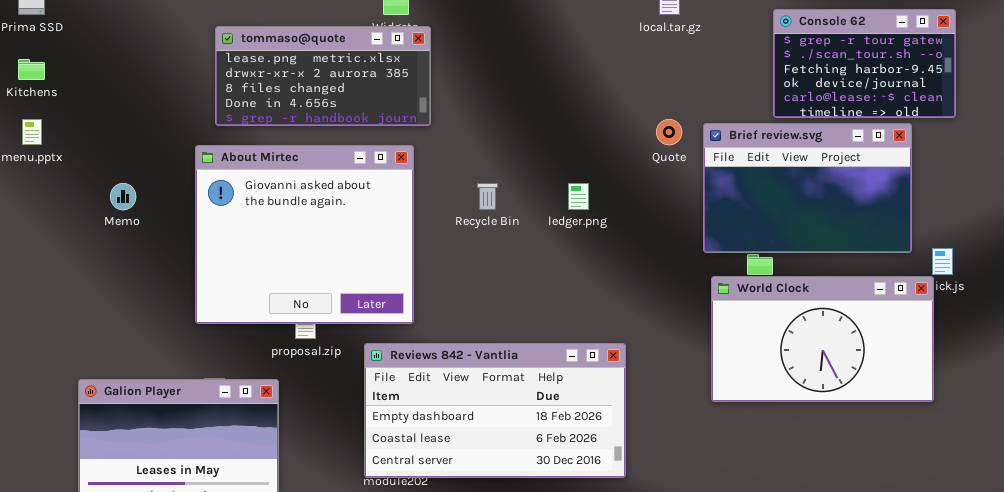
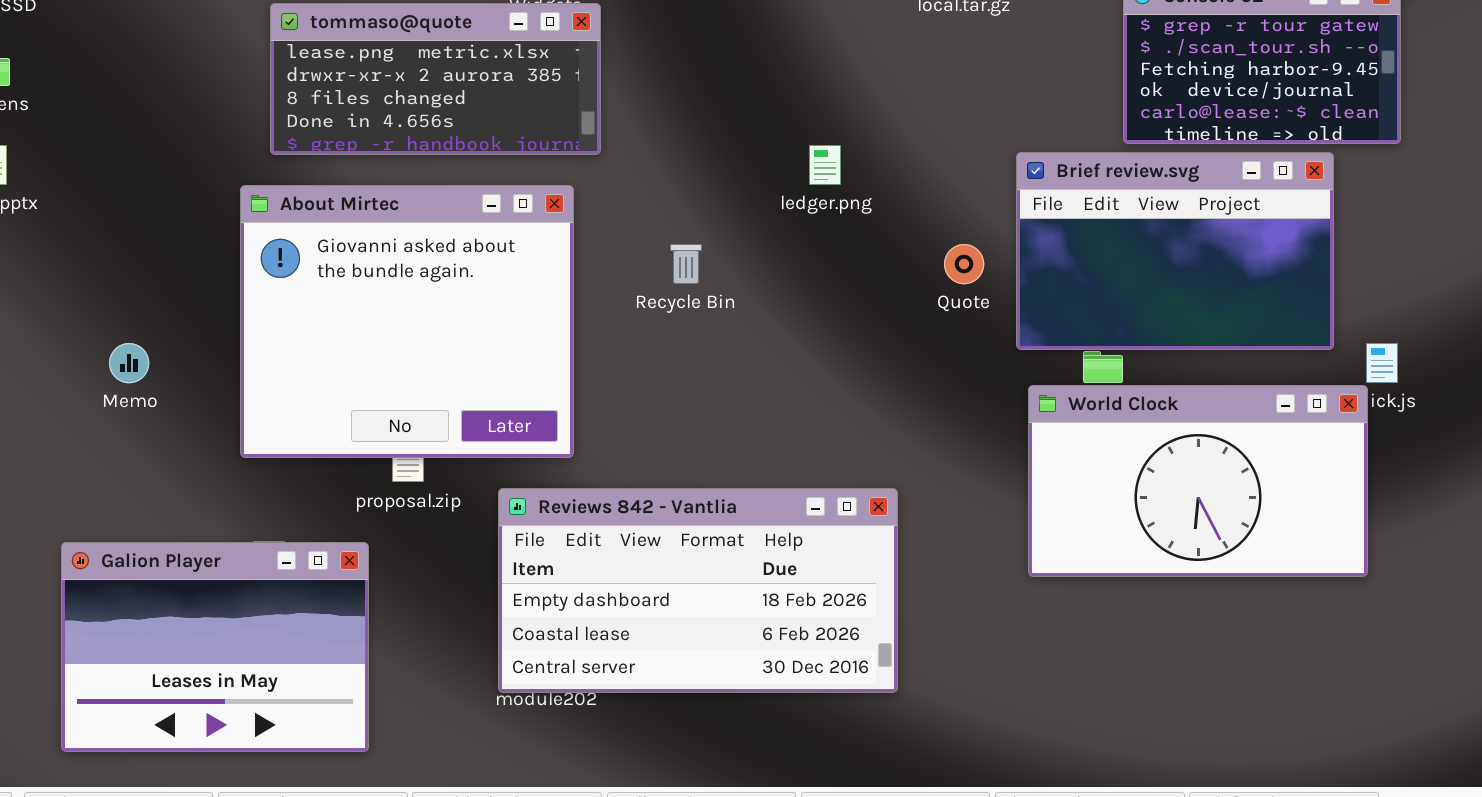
Quote: [656,119,682,145] -> [944,244,984,284], moved
Memo: [110,183,136,210] -> [109,343,149,383], moved
ledger.png: [568,183,589,210] -> [809,145,841,185], moved

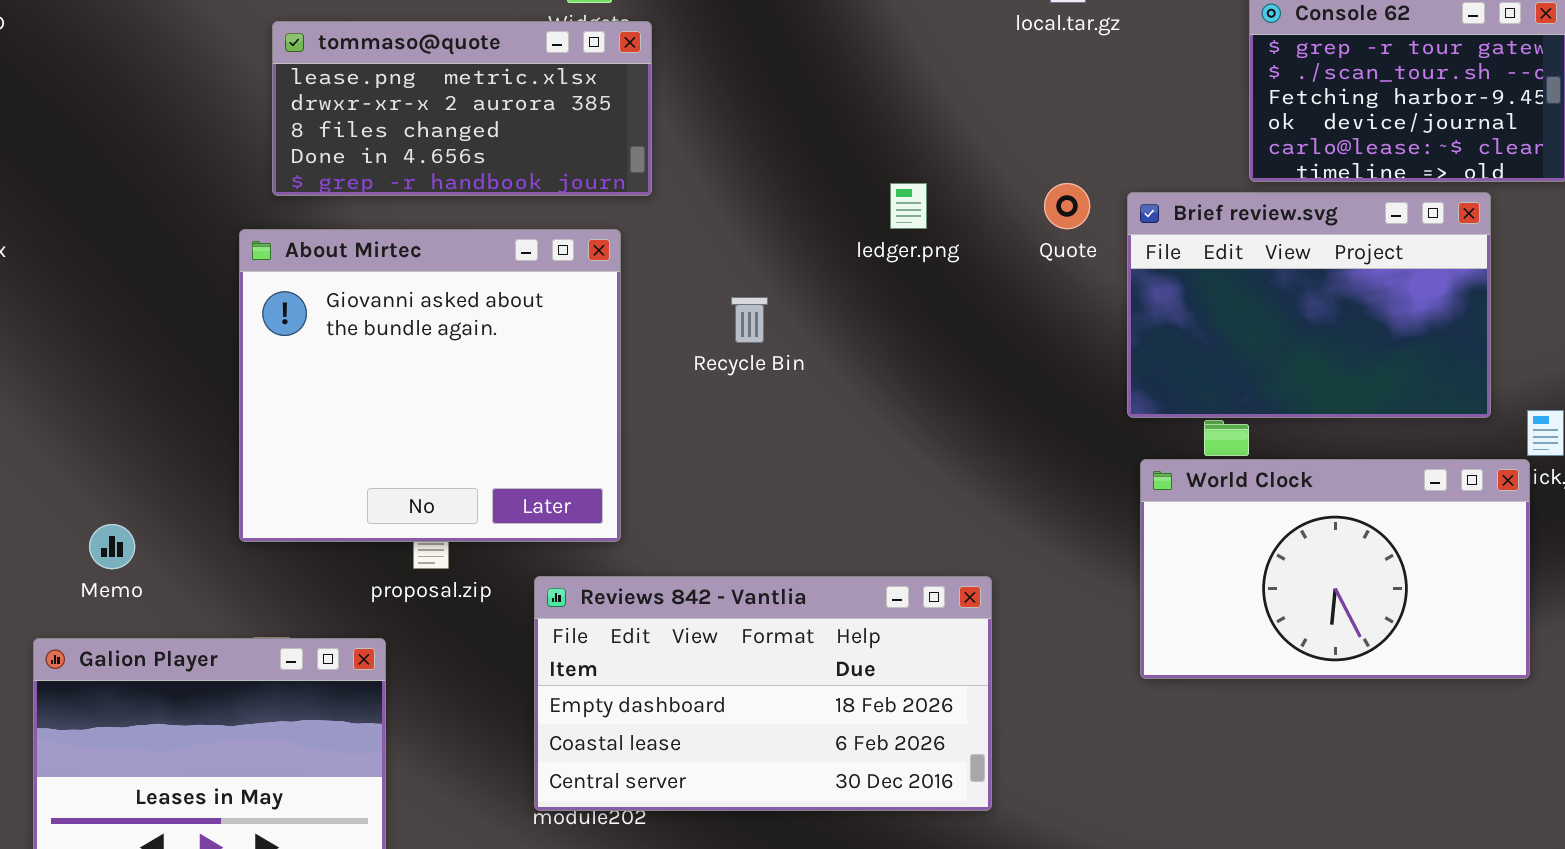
Quote: [944,244,984,284] -> [1044,183,1090,229], moved
Memo: [109,343,149,383] -> [89,524,135,569], moved

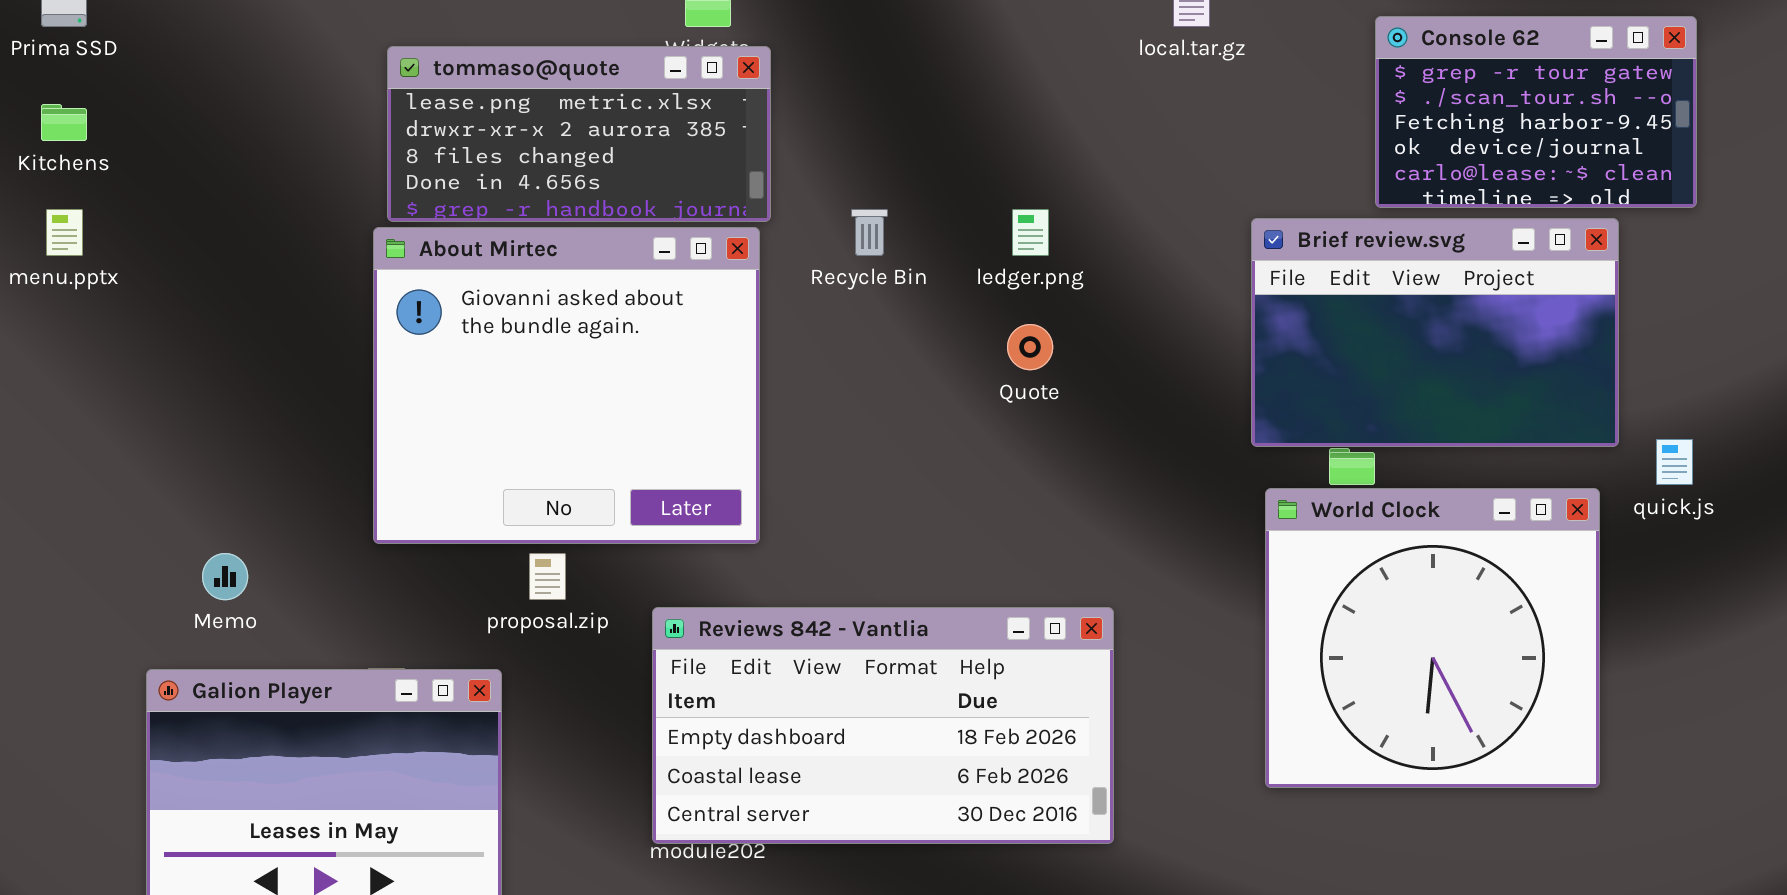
Quote: [1044,183,1090,229] -> [1007,324,1053,370], moved
About Mirtec: [239,229,621,542] -> [373,227,760,544], moved
Recycle Bin: [731,297,768,343] -> [851,209,888,256], moved
World Clock: [1140,459,1530,679] -> [1265,488,1600,788], resized

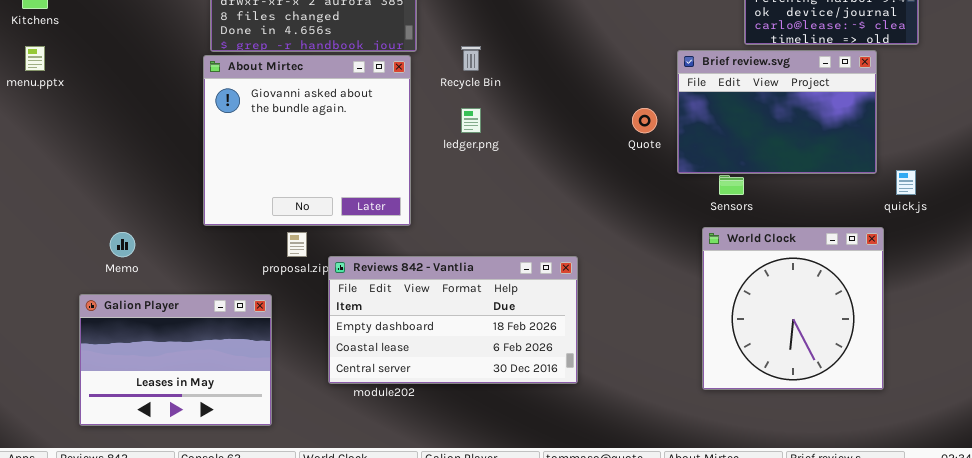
ledger.png: [1012,209,1049,256] -> [461,108,481,133], moved
Quote: [1007,324,1053,370] -> [632,108,657,133], moved
World Clock: [1265,488,1600,788] -> [702,227,884,390], moved
Reviews 842 - Vantlia: [652,607,1114,844] -> [328,256,578,384], moved

